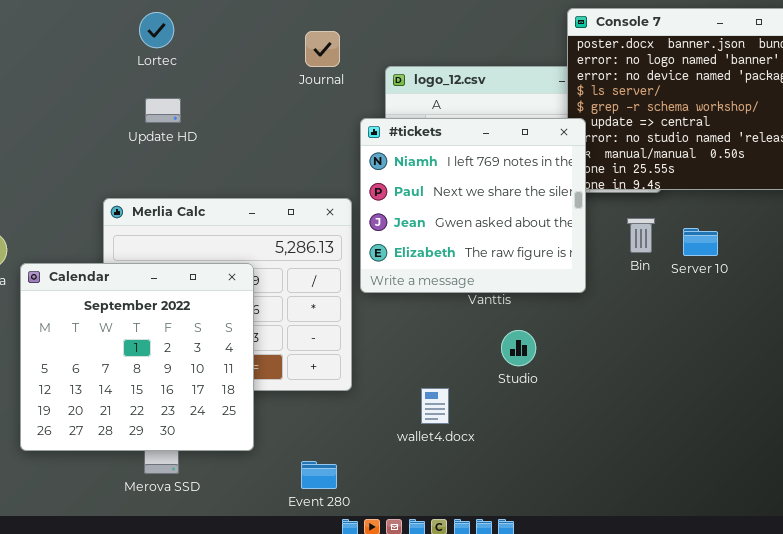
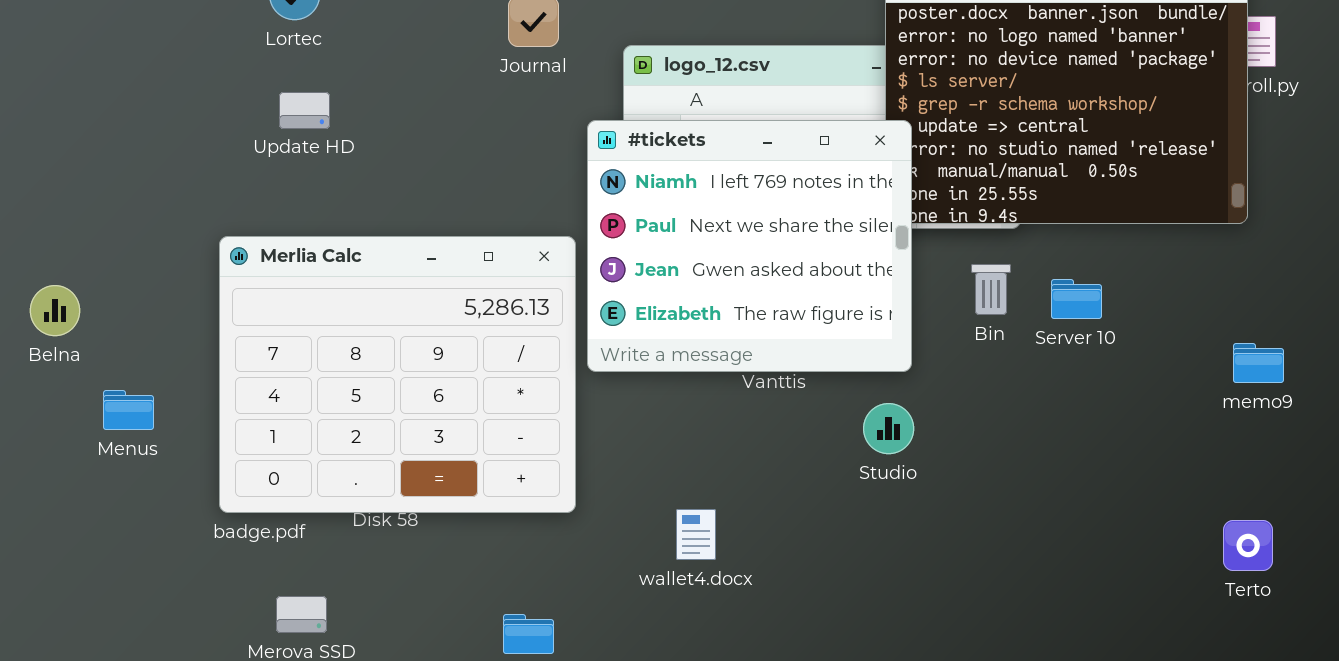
Calendar: [20,263,254,451] -> none, closed
Studio: [501,330,536,366] -> [863,403,914,454], moved

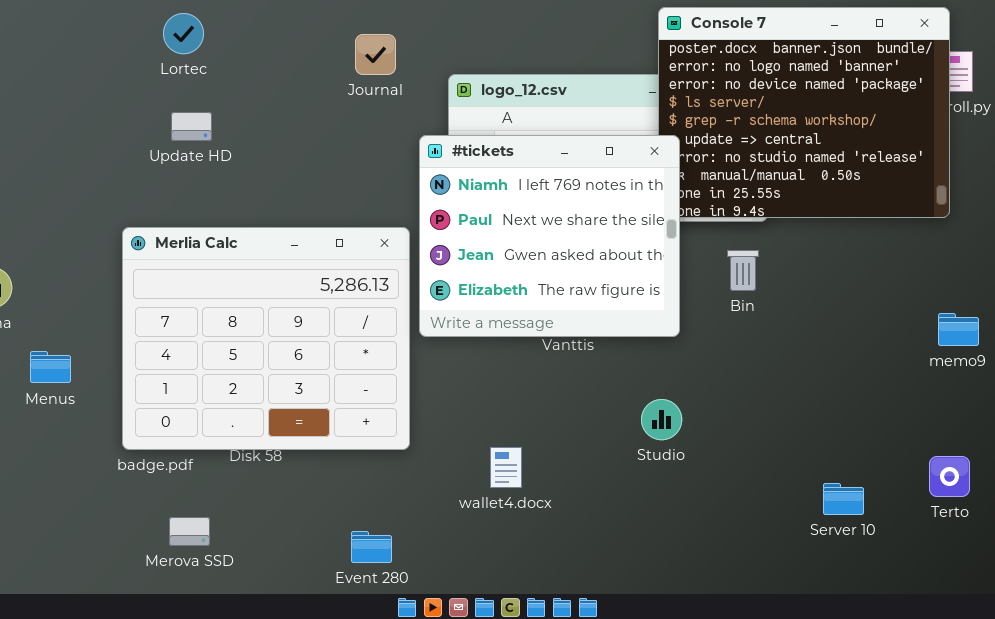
Server 10: [1051,279,1102,319] -> [823,483,864,515], moved
Studio: [863,403,914,454] -> [641,399,682,440], moved

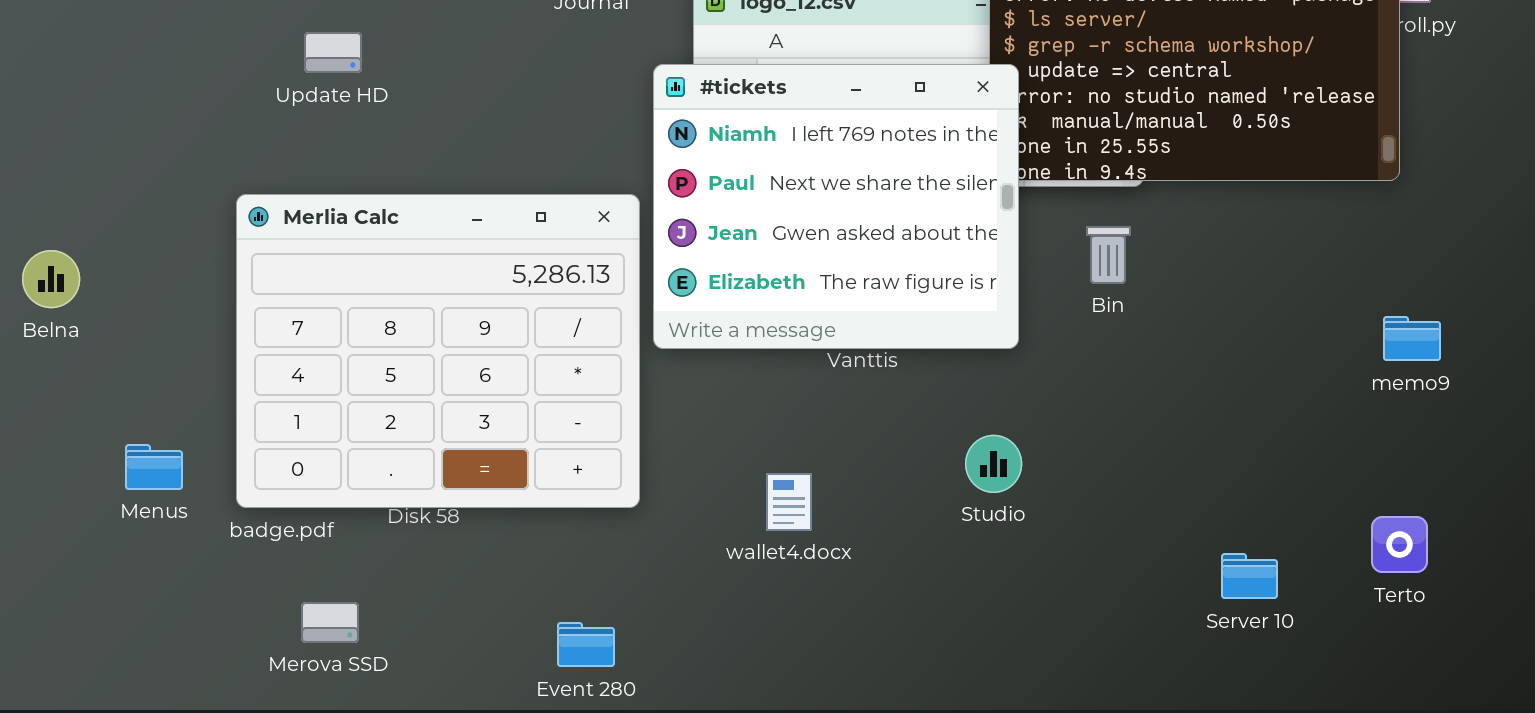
Menus: [30,351,71,383] -> [125,444,183,490], moved
wallet4.docx: [490,447,522,488] -> [766,473,812,531], moved

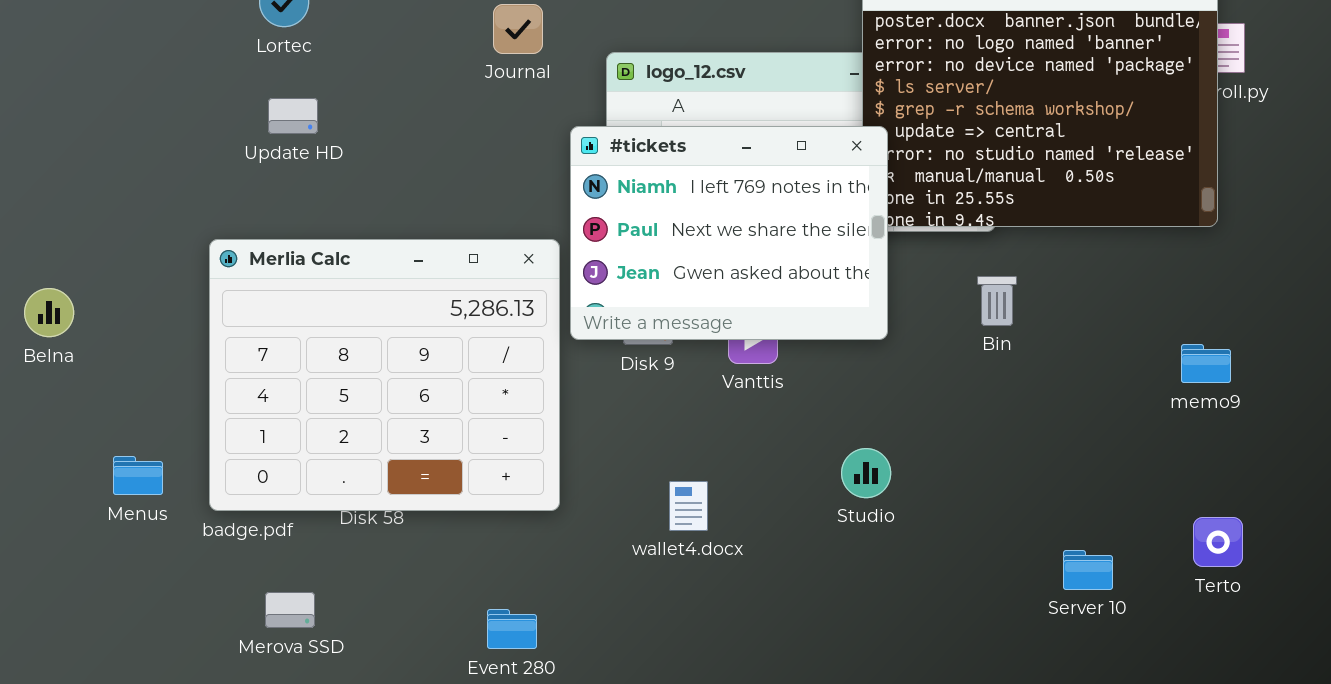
#tickets: [653,64,1019,349] -> [570,126,888,340], resized
Bin: [1086,226,1131,284] -> [977,276,1017,326], moved
memo9: [1383,316,1441,361] -> [1181,344,1231,383], moved

